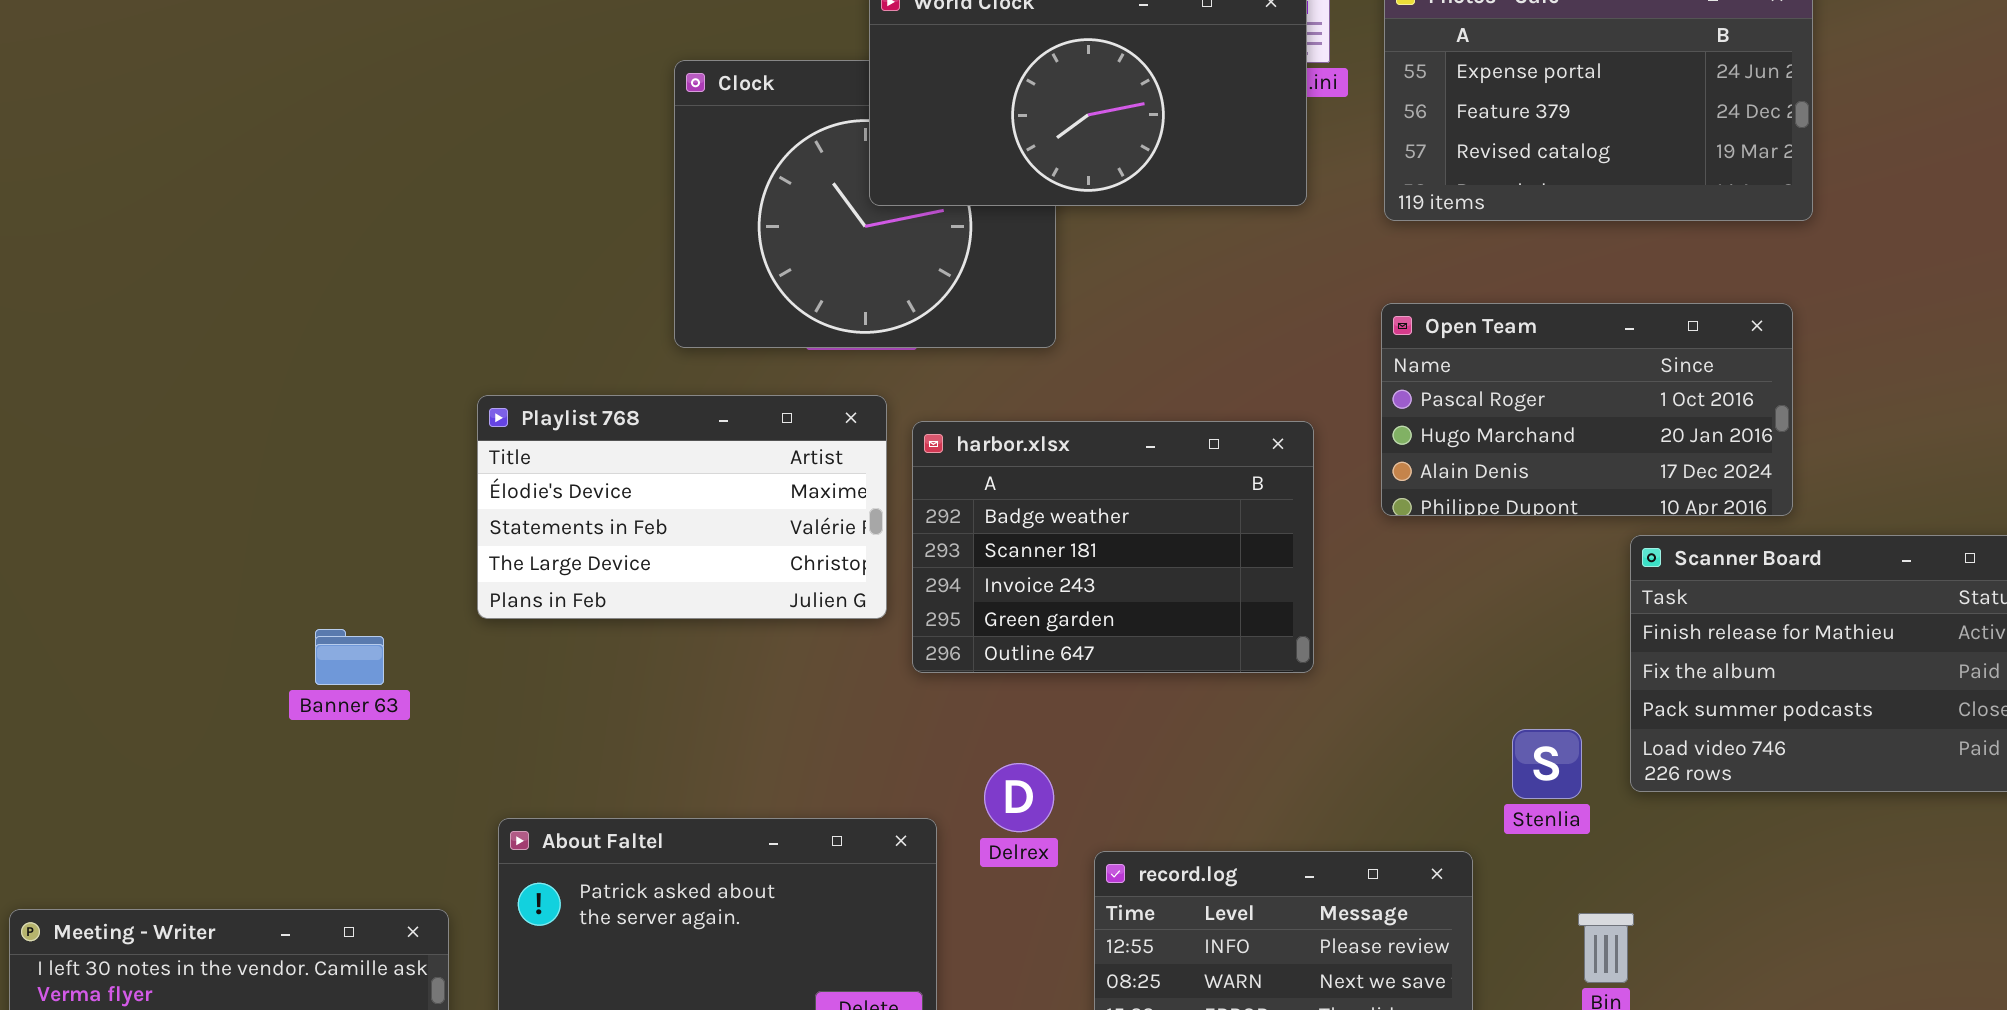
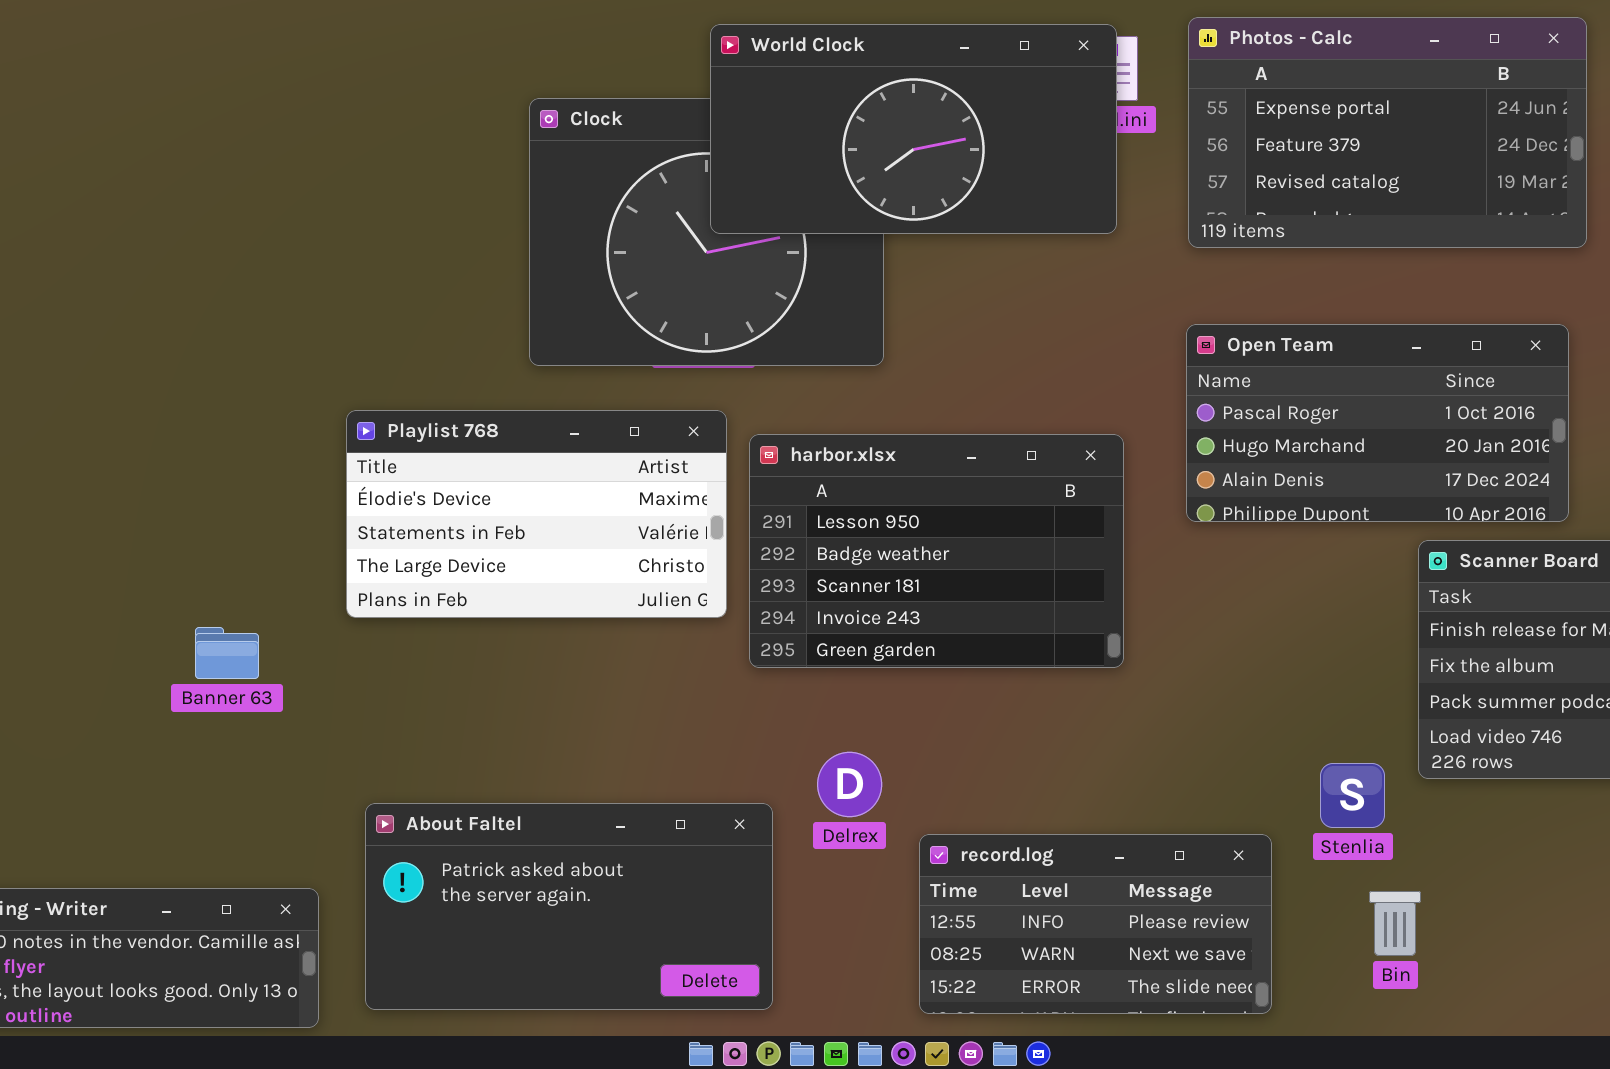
harbor.xlsx: [912,421,1314,673] -> [749,434,1124,668], scrolled up 1 row
Stenlia: [1512,729,1582,799] -> [1320,763,1385,828], moved

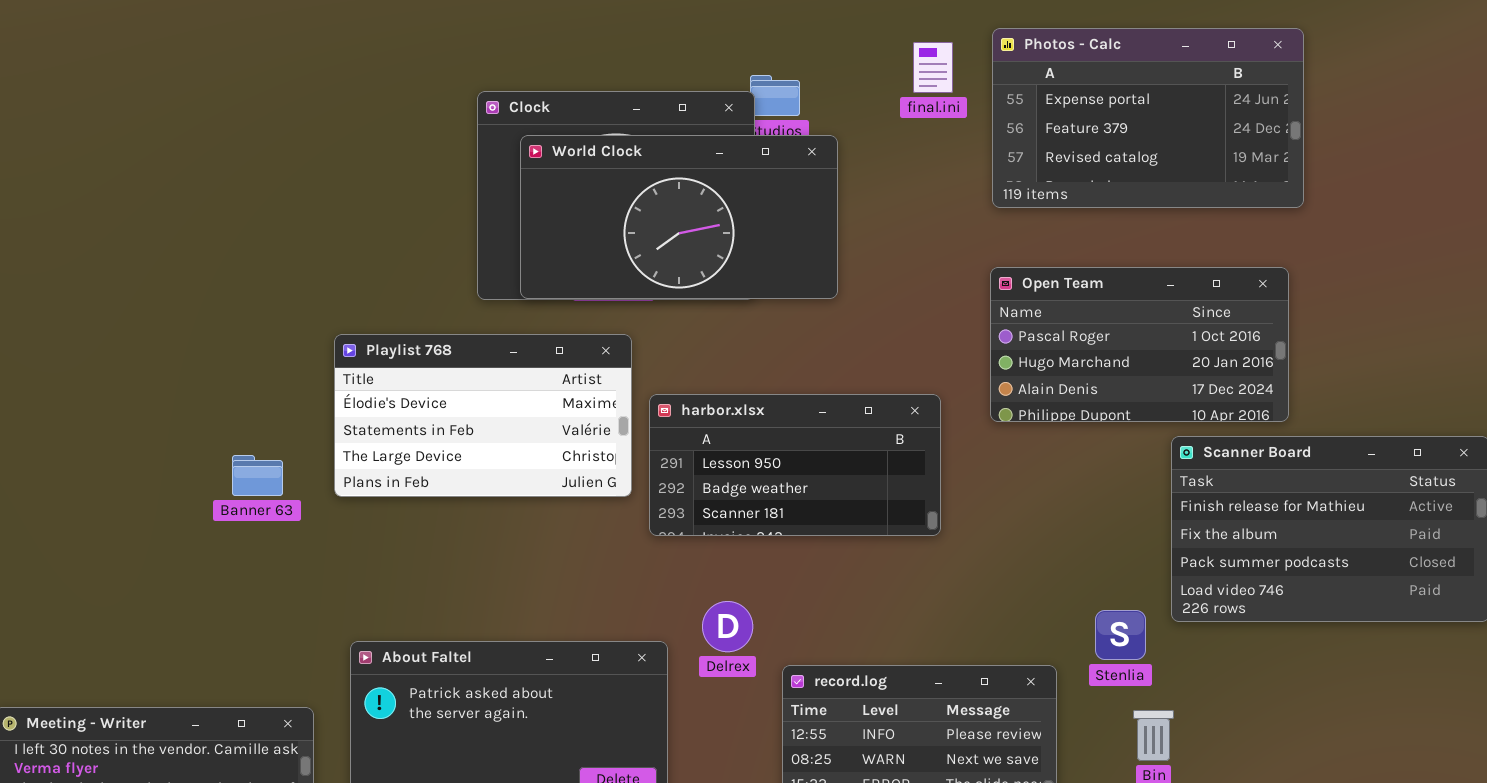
World Clock: [710,24,1117,234] -> [520,135,838,299], moved
harbor.xlsx: [749,434,1124,668] -> [649,394,941,536], resized
Banner 63: [195,627,259,679] -> [232,455,283,496], moved

